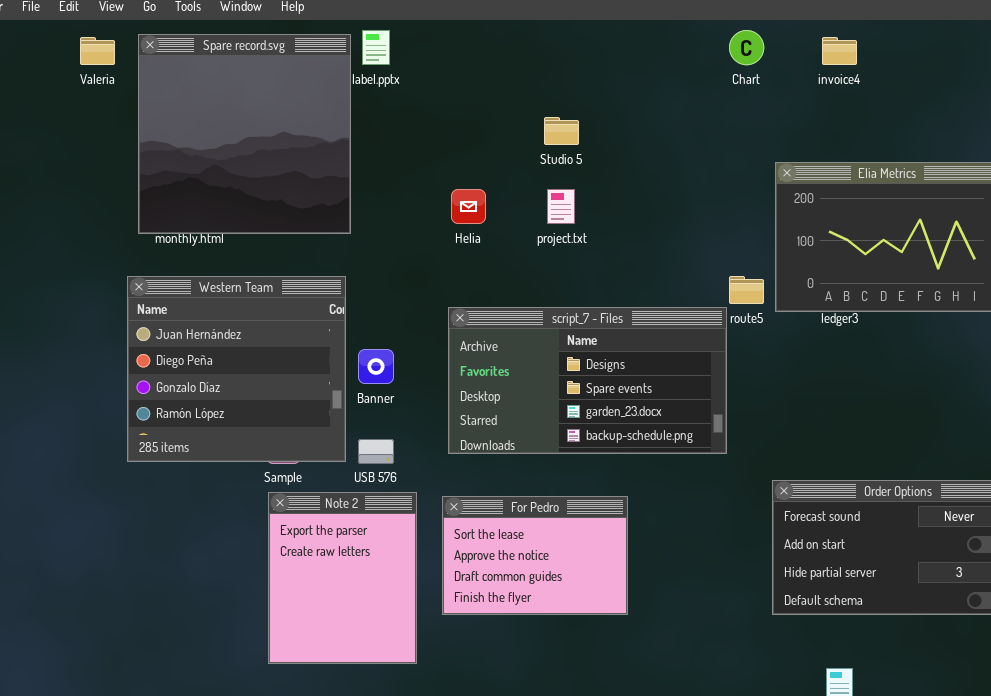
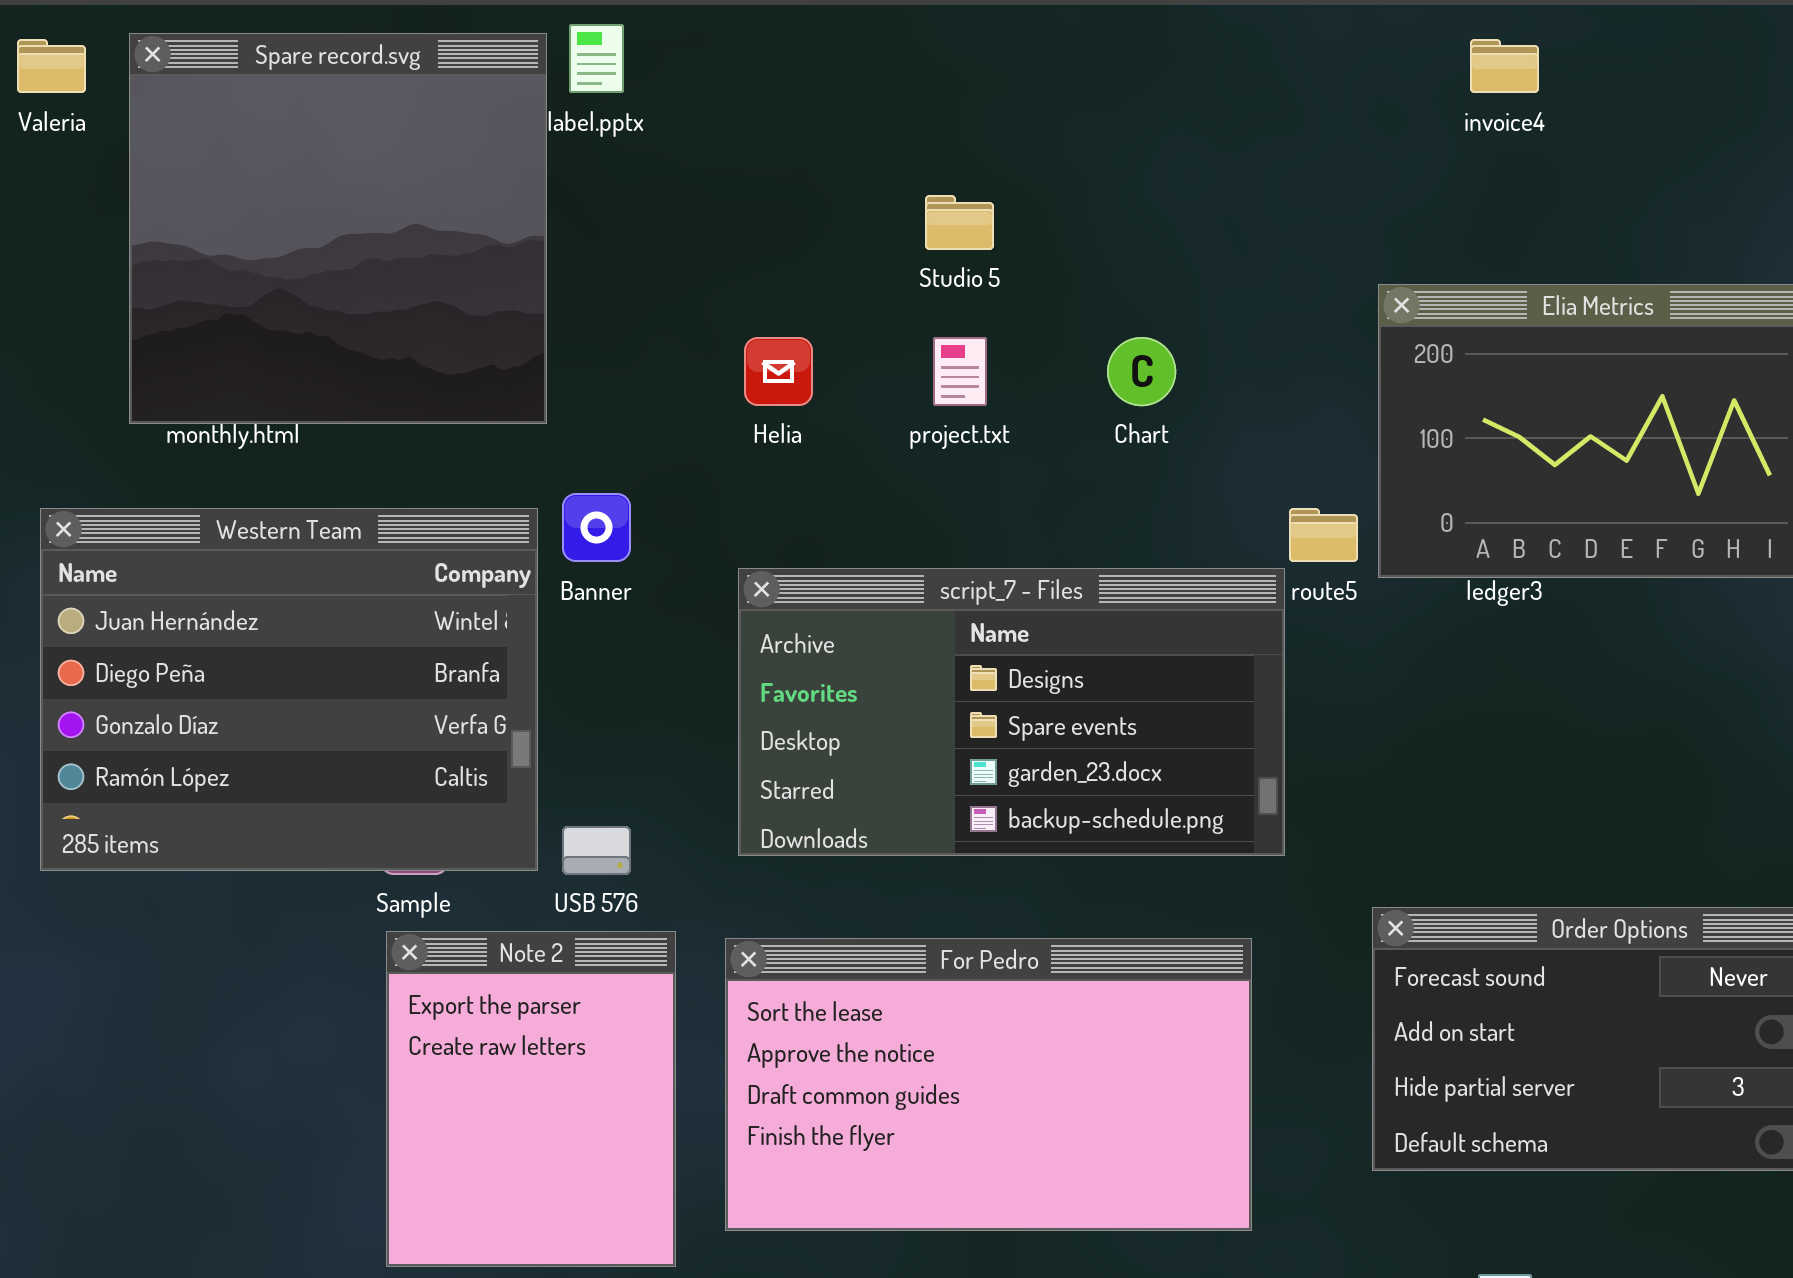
Chart: [729,30,764,65] -> [1107,337,1176,406], moved
Western Team: [127,276,346,462] -> [40,508,538,871], resized
Banner: [358,349,394,384] -> [562,493,631,562], moved
For Pedro: [442,496,628,615] -> [725,938,1252,1231], resized

